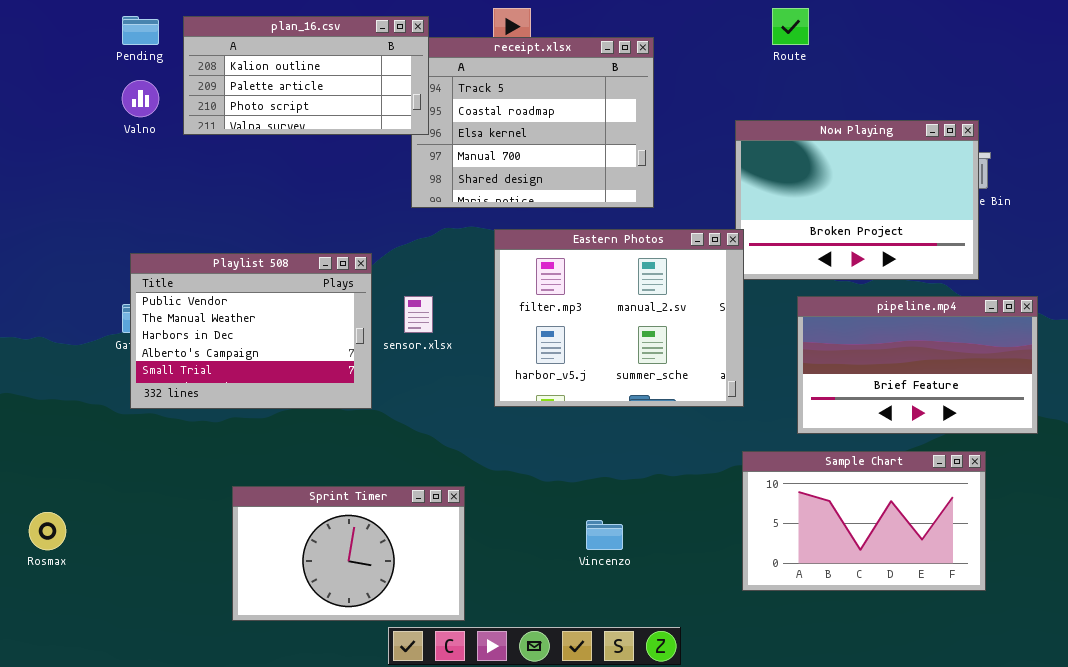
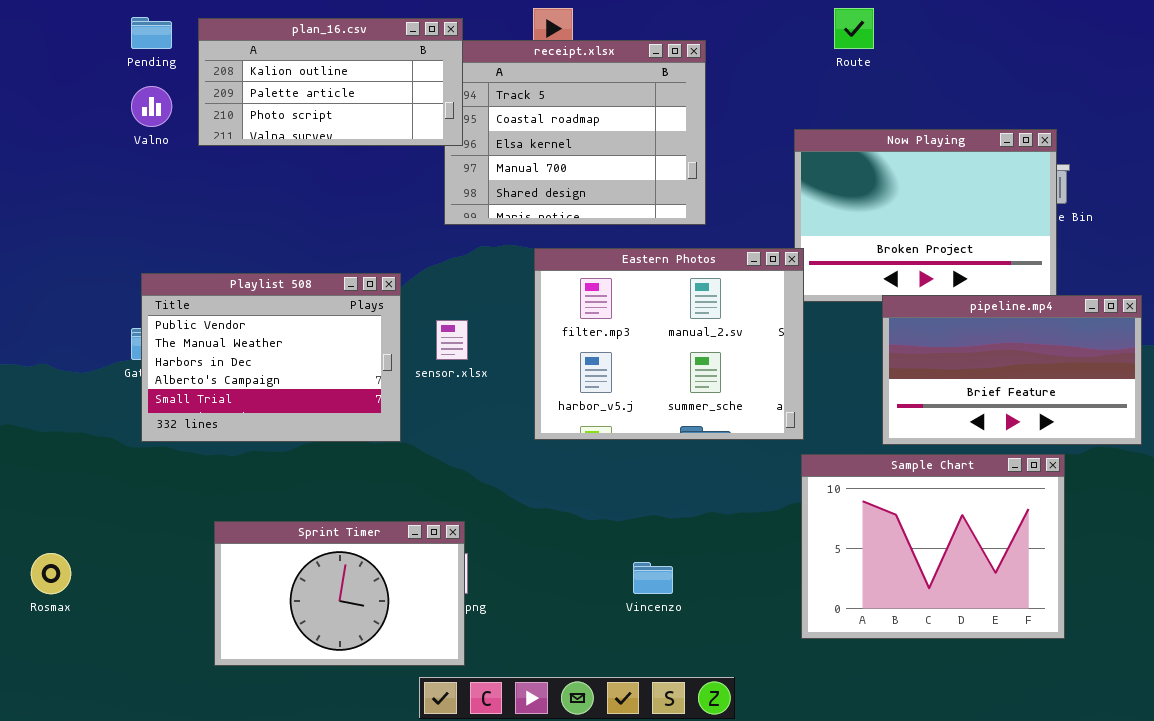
pipeline.mp4: [797,296,1038,434] -> [882,295,1142,445], moved
Sample Chart: [742,451,986,591] -> [801,454,1065,639], resized
Sprint Timer: [232,486,465,621] -> [214,521,465,666], moved

